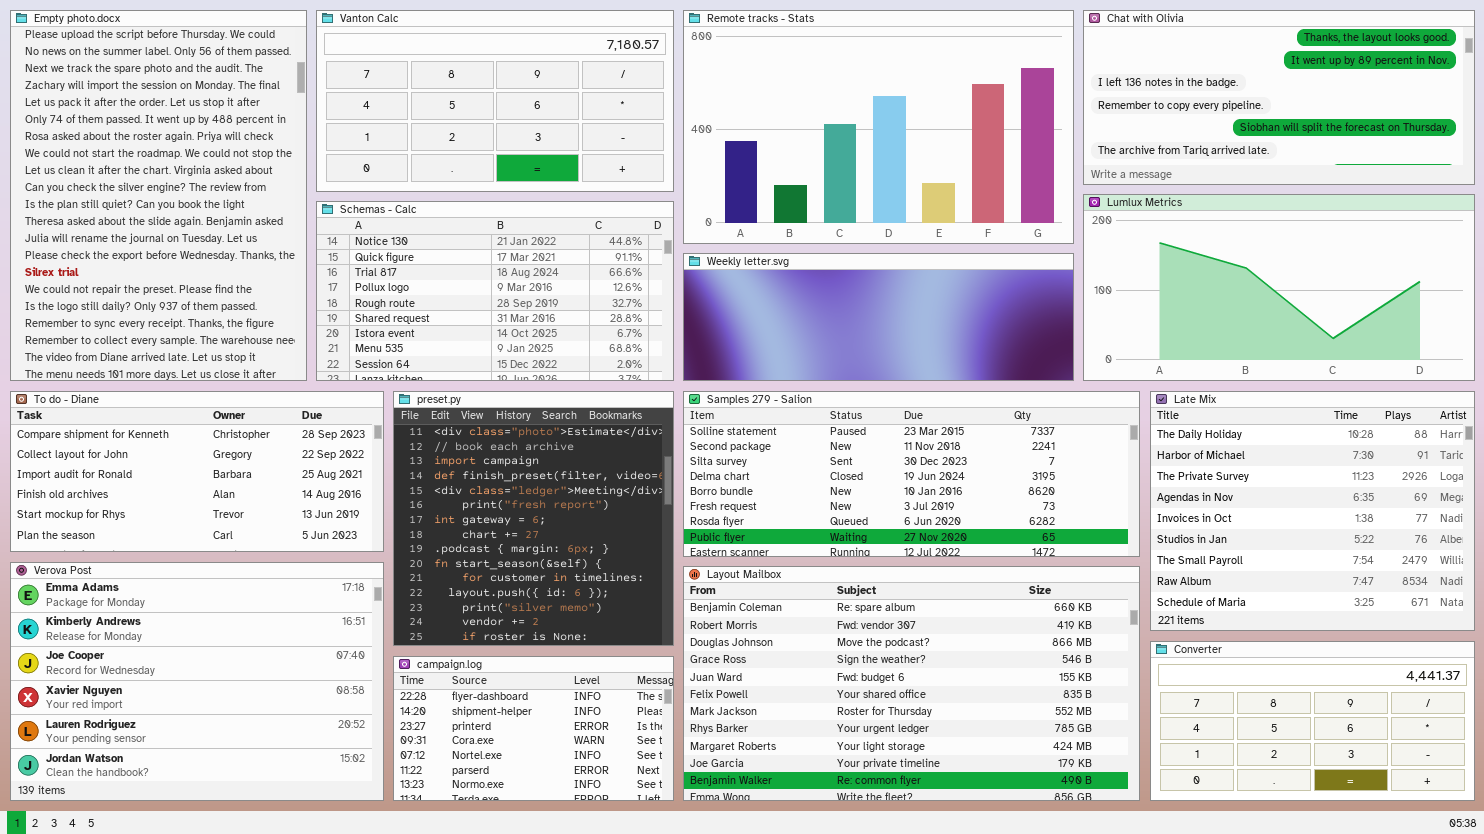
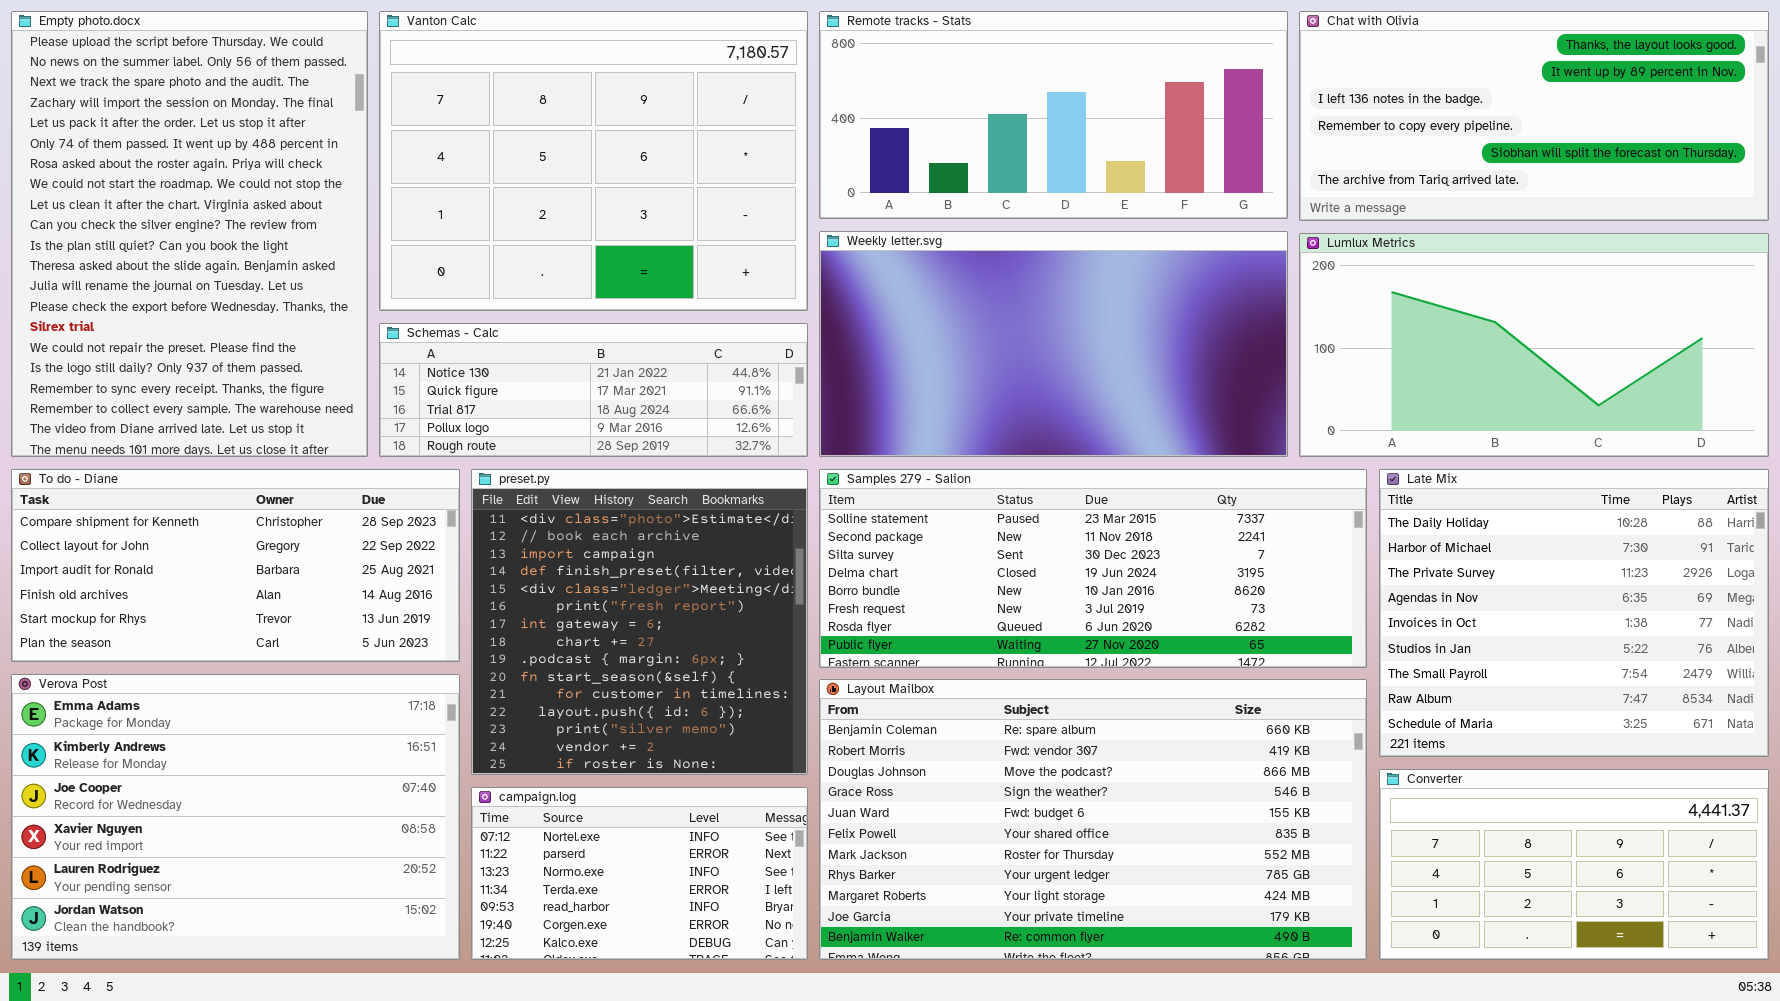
Vanton Calc: [316,10,674,192] -> [379,11,808,311], resized
Remote tracks - Stats: [683,10,1074,244] -> [819,11,1288,219], resized
Schemas - Calc: [316,201,674,381] -> [379,323,808,457], resized
Weekly letter.svg: [683,253,1074,381] -> [819,231,1288,457], resized
campaign.log: [393,656,674,801] -> [471,787,808,960], scrolled down 4 rows

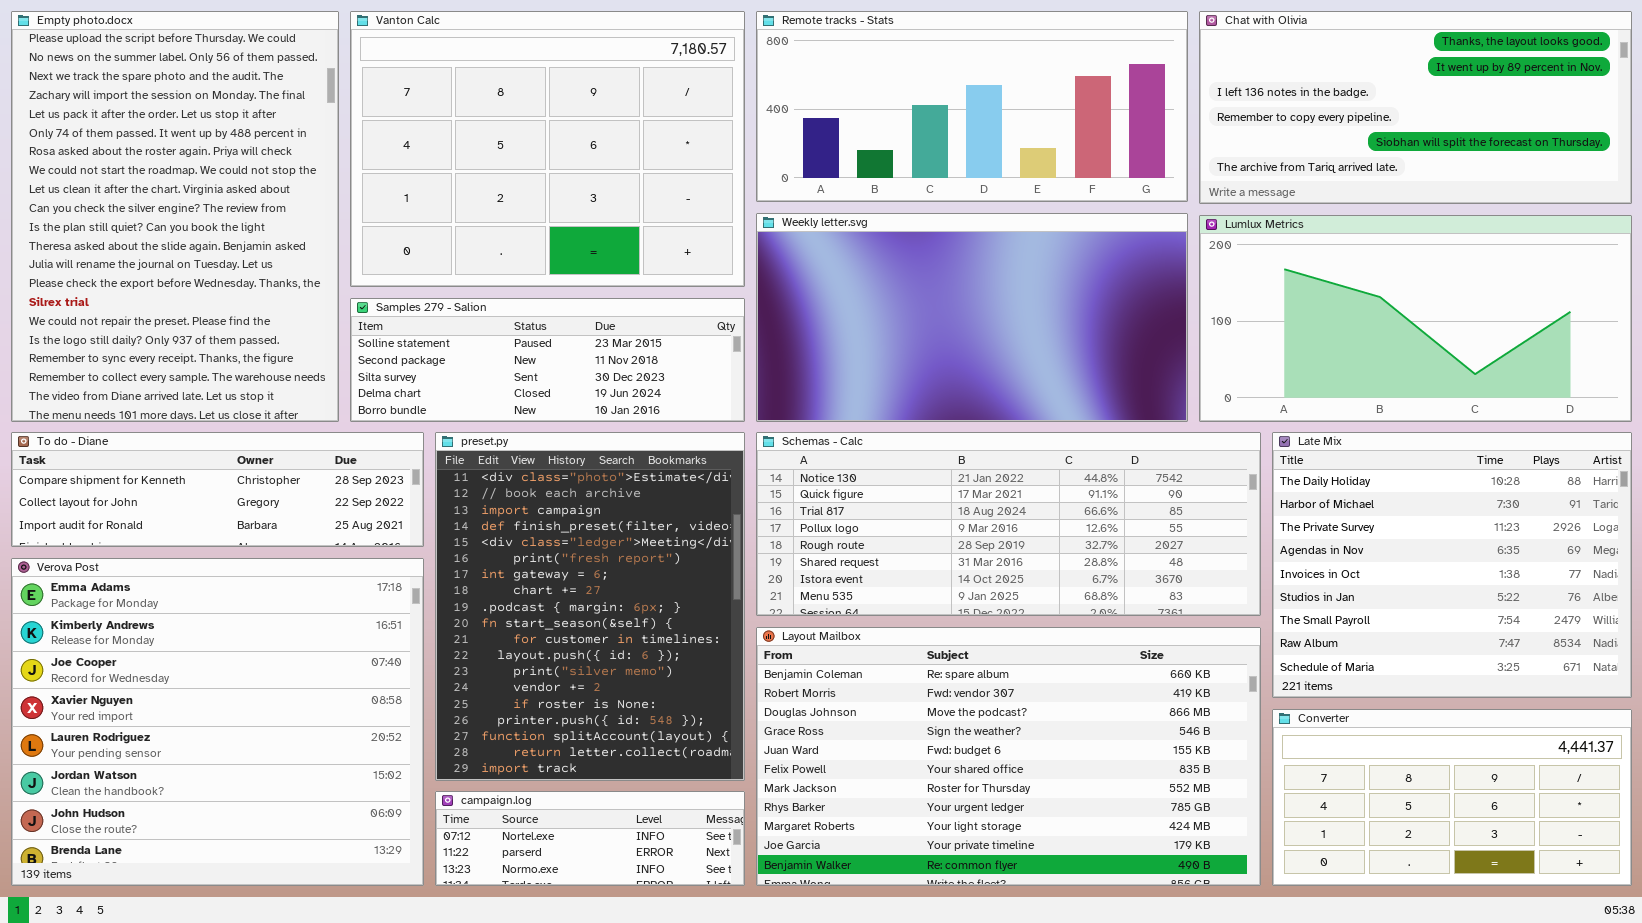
Schemas - Calc: [379,323,808,457] -> [756,432,1261,616], moved, resized
To do - Diane: [11,469,460,662] -> [11,432,424,547], resized
preset.py: [471,469,808,775] -> [435,432,745,781], resized
Samples 279 - Salion: [819,469,1367,668] -> [350,298,745,422], moved, resized
Verova Post: [11,674,460,960] -> [11,558,424,886], resized
campaign.log: [471,787,808,960] -> [435,791,745,886], resized

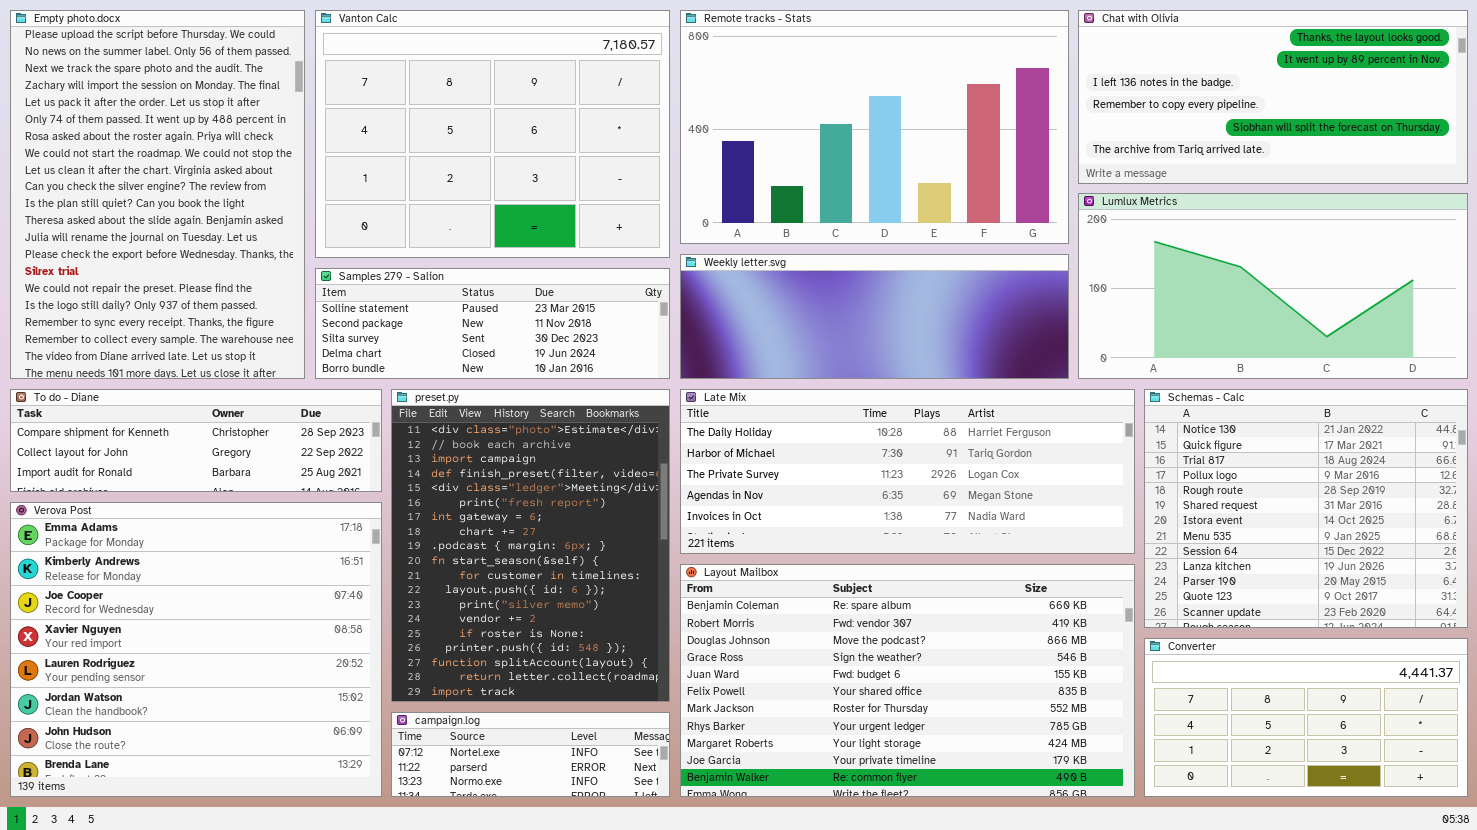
Remote tracks - Stats: [756,11,1188,202] -> [680,10,1069,244], resized
Weekly letter.svg: [756,213,1188,422] -> [680,254,1069,379], resized
Schemas - Calc: [756,432,1261,616] -> [1144,389,1468,628], moved, resized
Late Mix: [1272,432,1632,698] -> [680,389,1135,554], moved, resized

